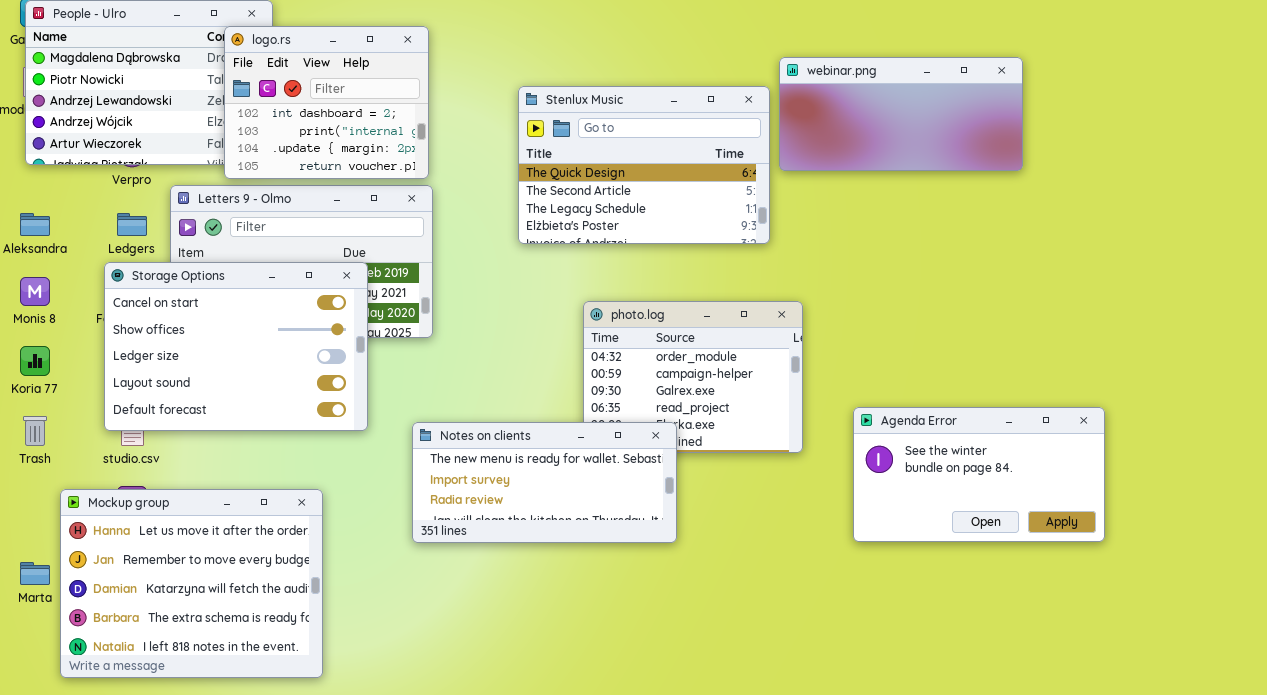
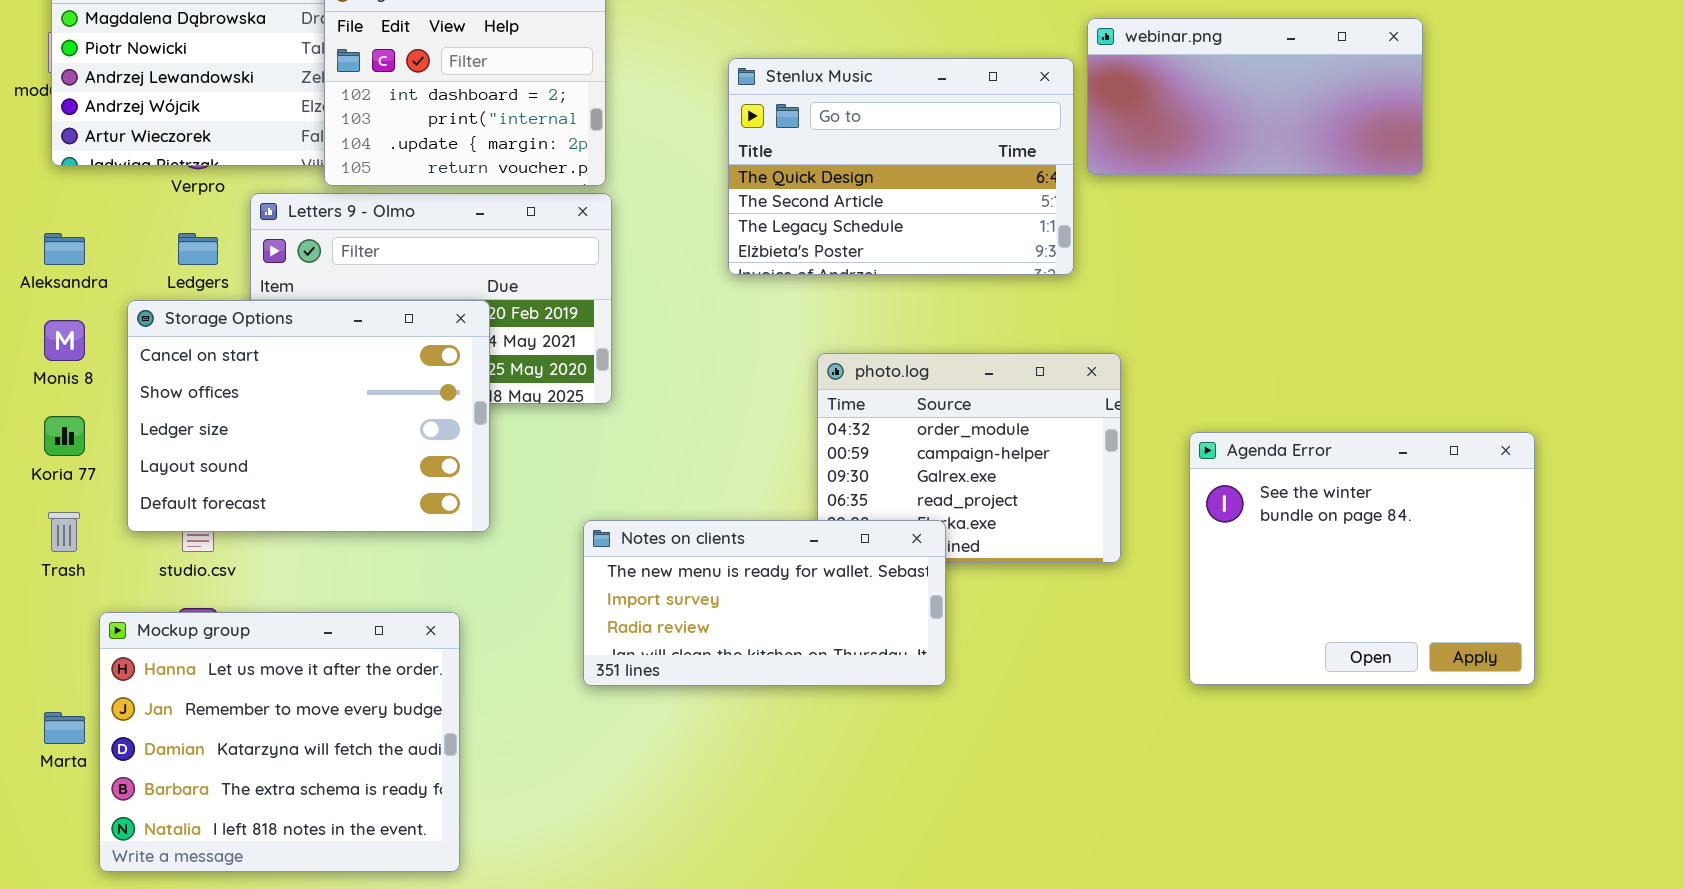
Storage Options: [104,262,368,431] -> [127,300,490,532], moved
Agenda Error: [853,407,1105,542] -> [1189,432,1535,685], resized

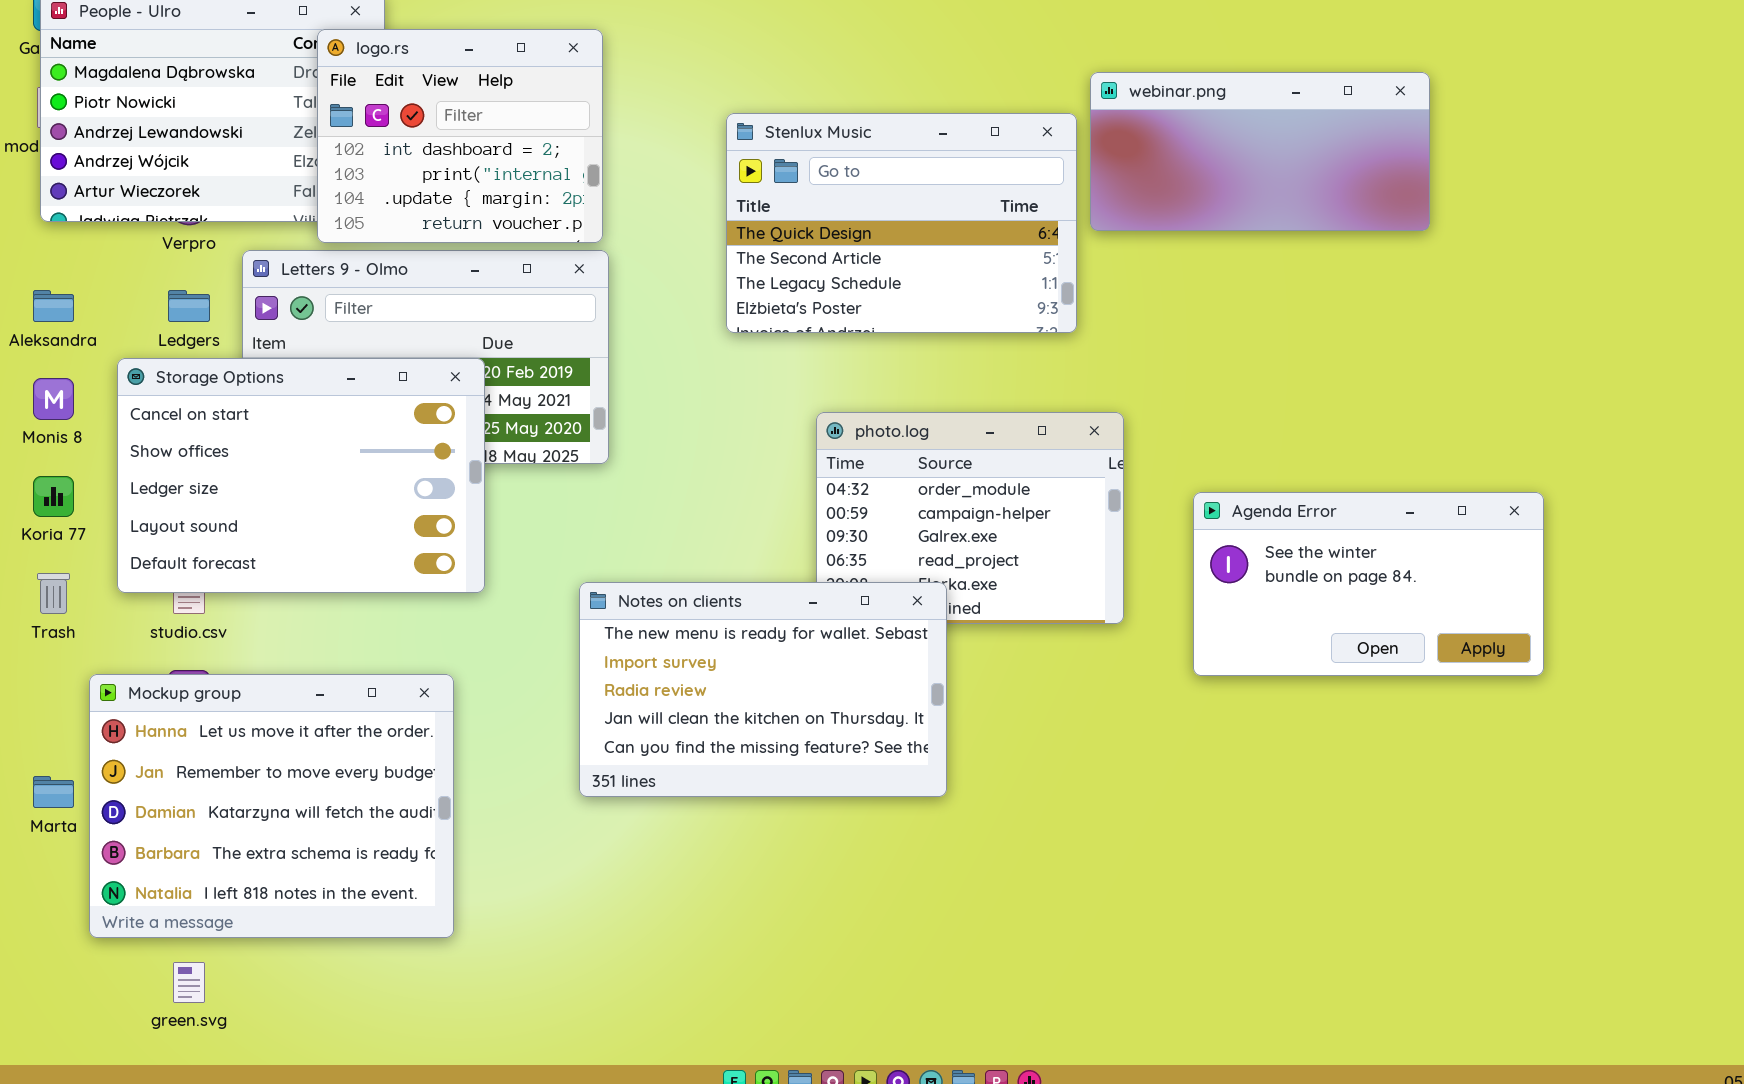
Agenda Error: [1189,432,1535,685] -> [1193,492,1544,676], resized
Notes on clients: [583,520,946,686] -> [579,582,947,797], resized

